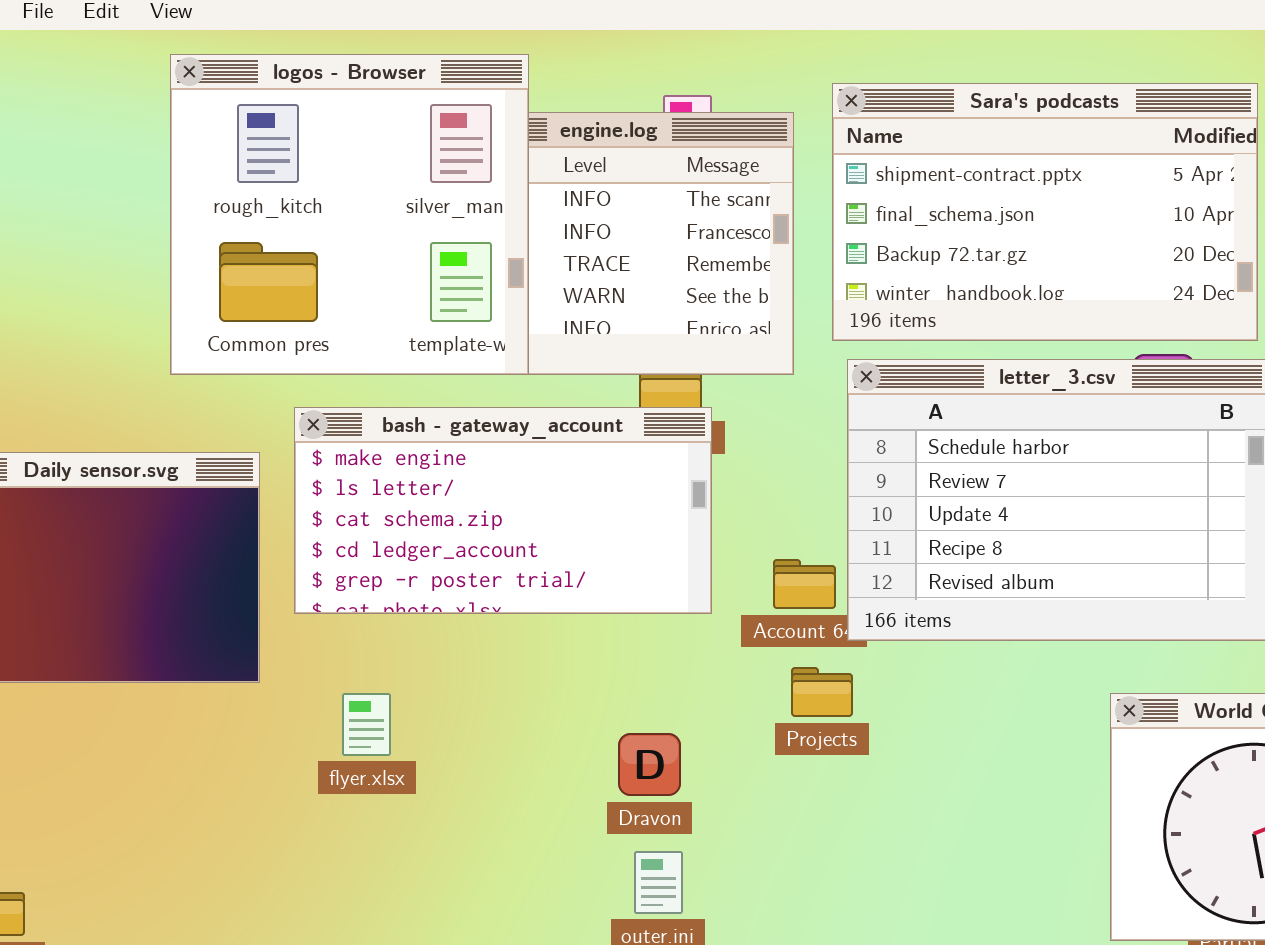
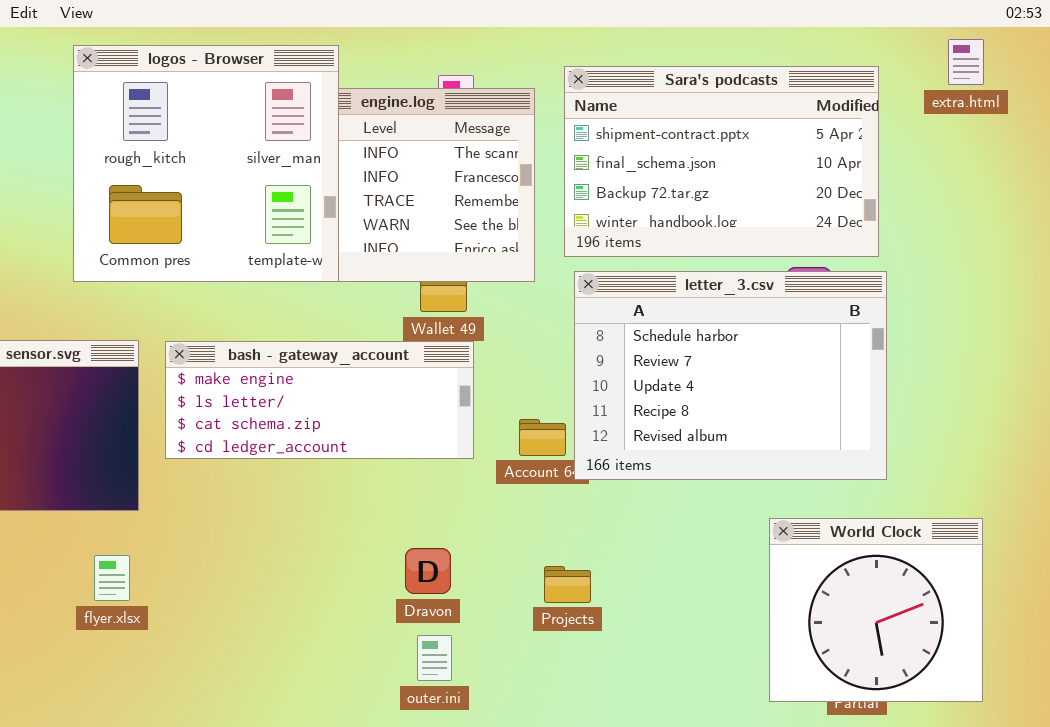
bash - gateway_account: [294,407,712,614] -> [165,341,474,459], resized
Projects: [791,667,853,717] -> [544,566,591,603], moved
flyer.xlsx: [342,693,391,756] -> [94,555,130,601], moved

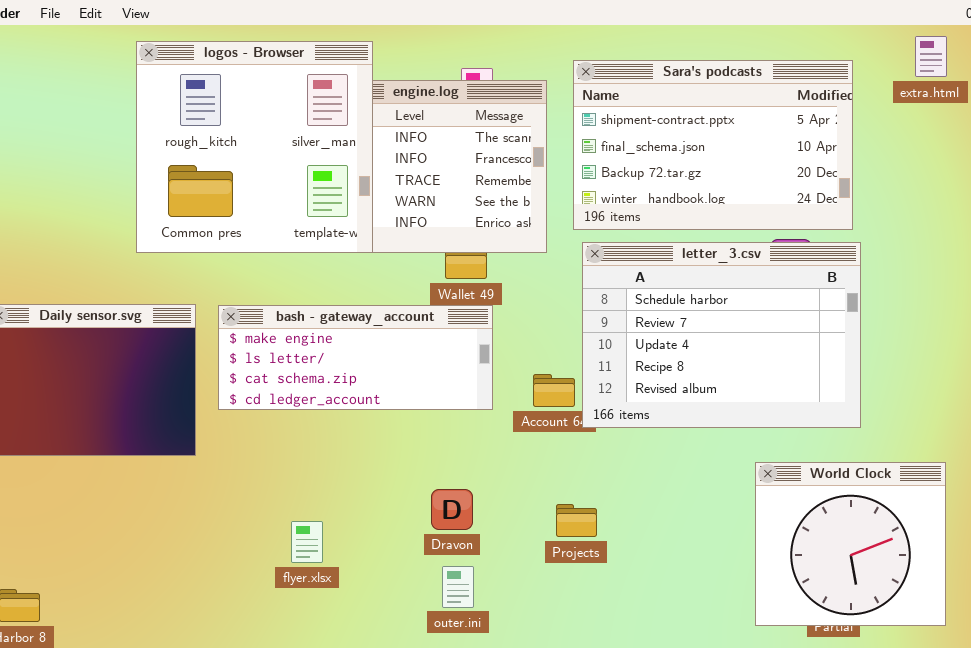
flyer.xlsx: [94,555,130,601] -> [291,521,323,563], moved

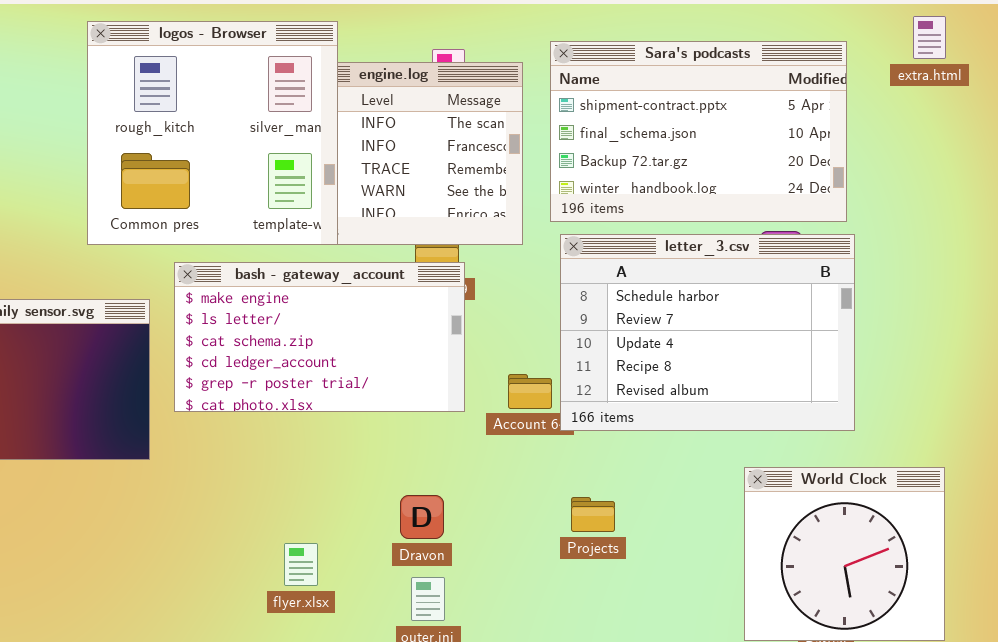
bash - gateway_account: [218,305,493,410] -> [174,262,465,412], resized
Projects: [556,504,597,537] -> [571,497,615,532], moved
flyer.xlsx: [291,521,323,563] -> [284,543,318,586], moved

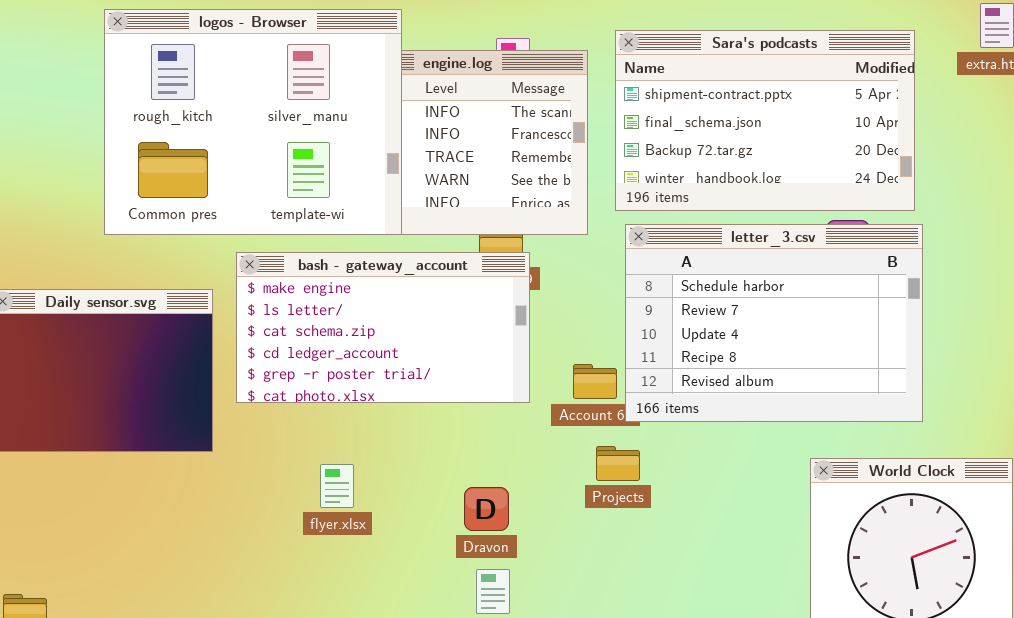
logos - Browser: [87,21,338,245] -> [104,9,402,235], resized
Projects: [571,497,615,532] -> [596,446,640,481], moved
flyer.xlsx: [284,543,318,586] -> [320,464,354,508], moved

